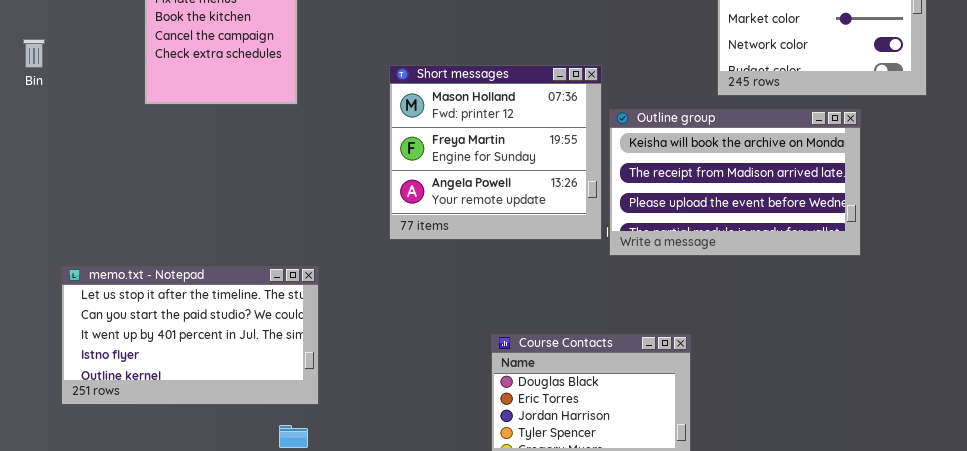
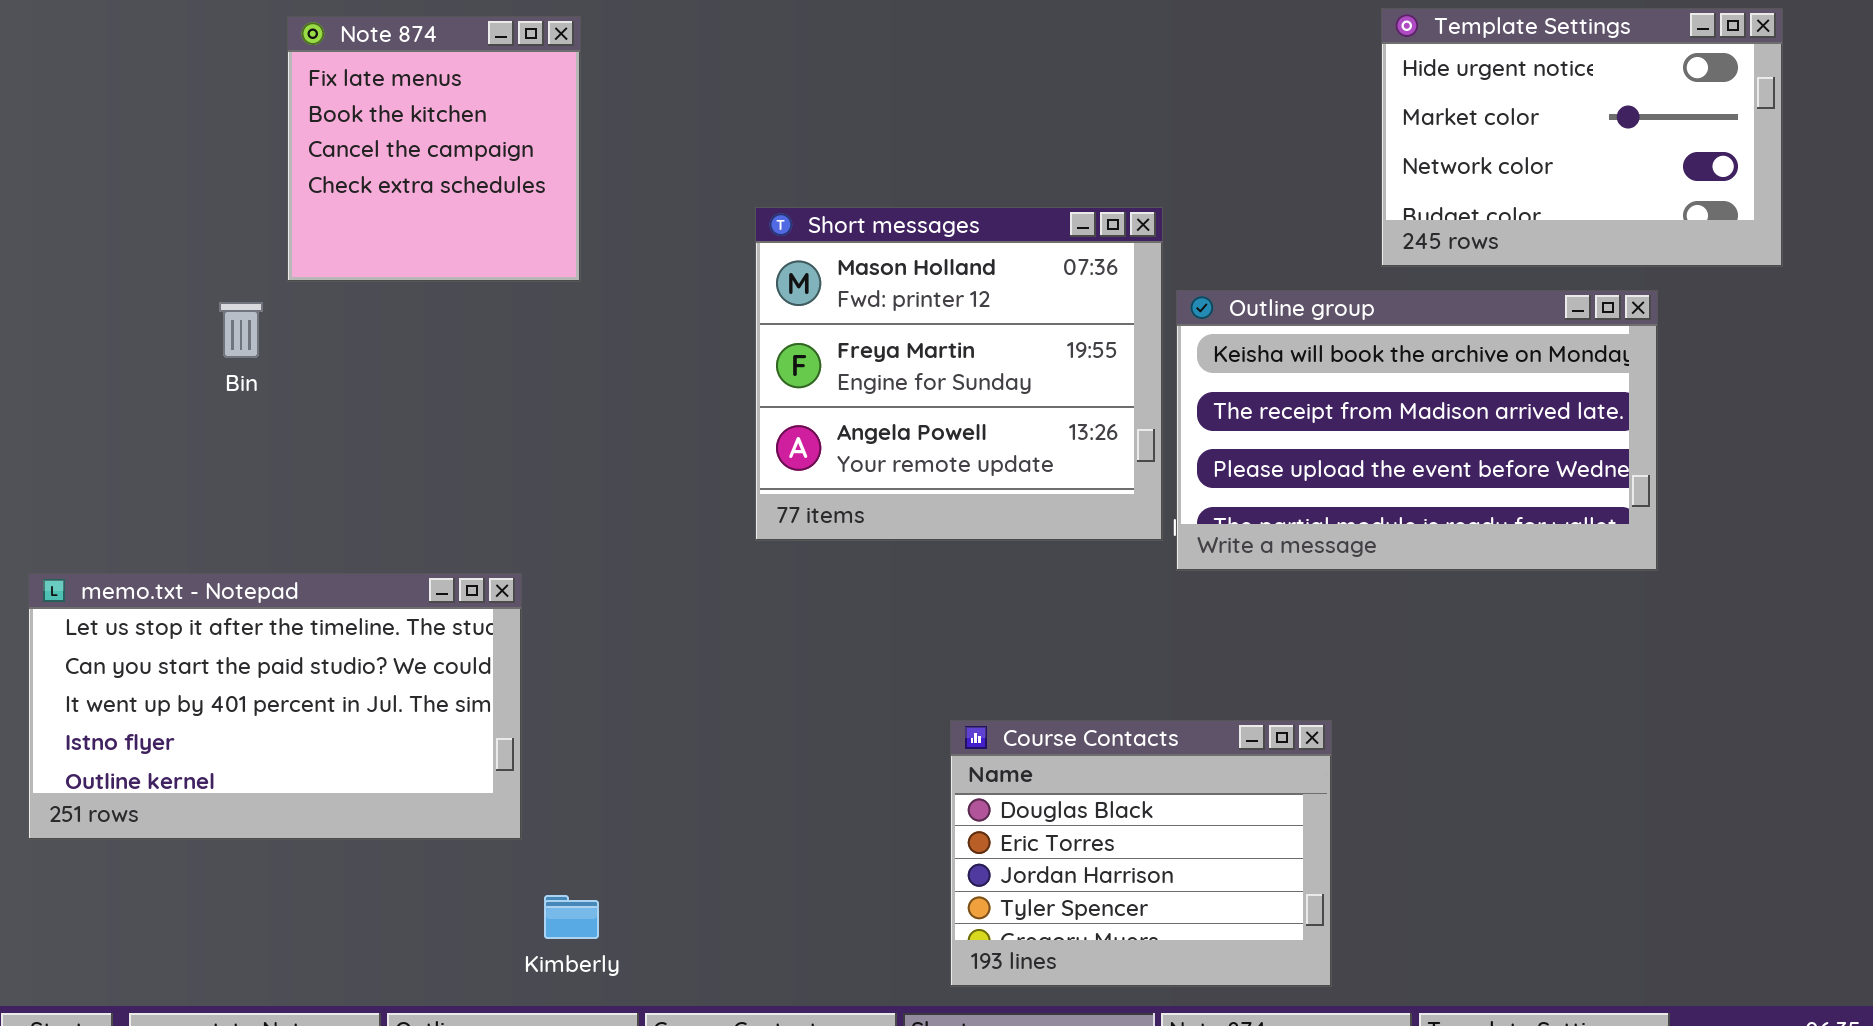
Bin: [23,39,45,68] -> [219,302,263,358], moved
memo.txt - Notepad: [61,266,319,405] -> [28,573,522,840], moved

